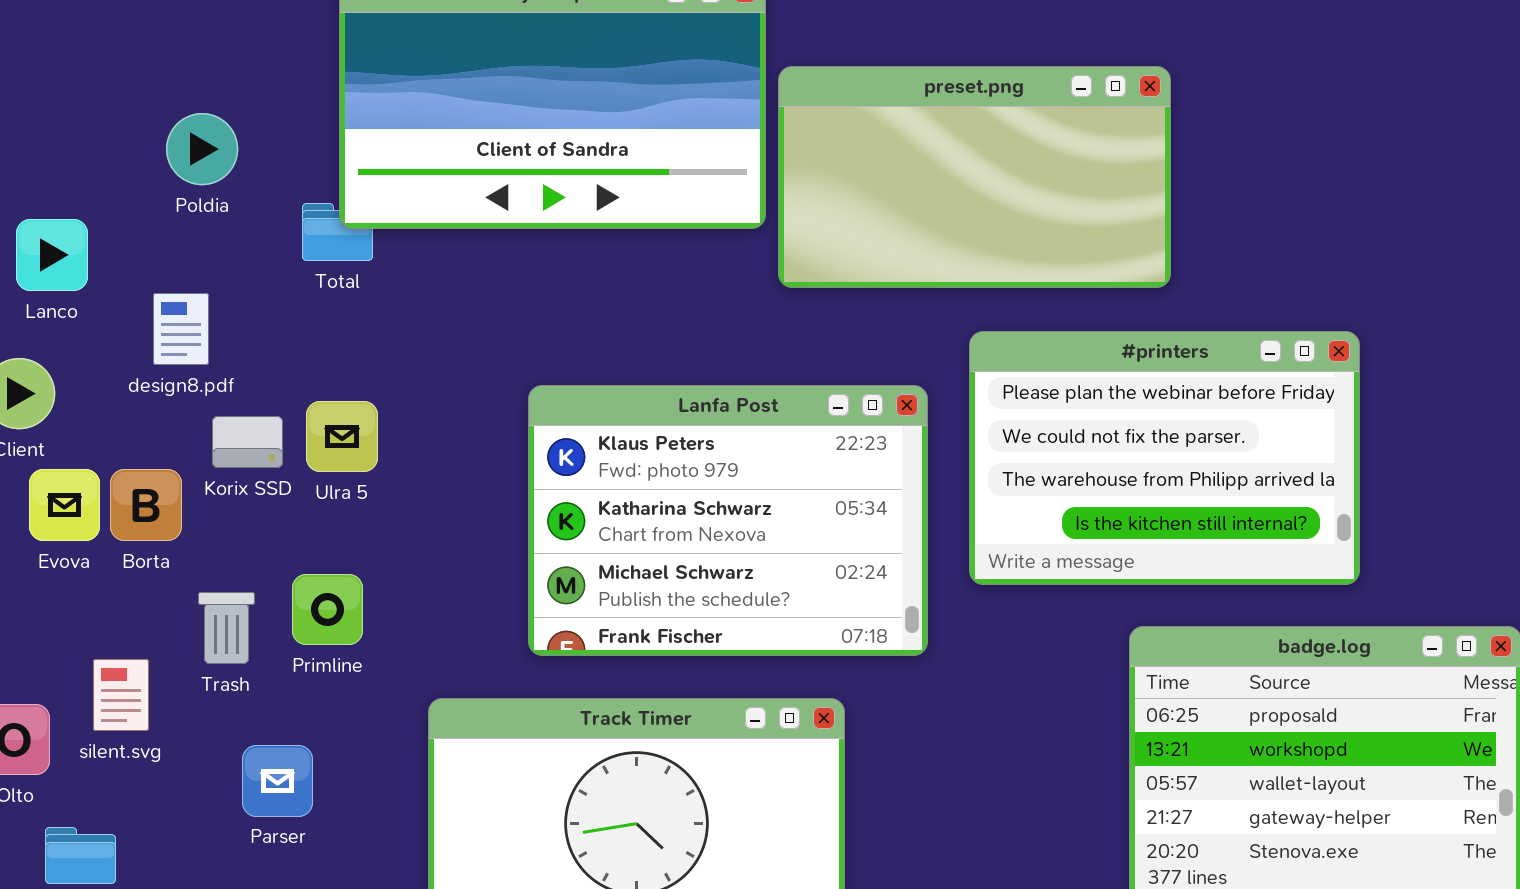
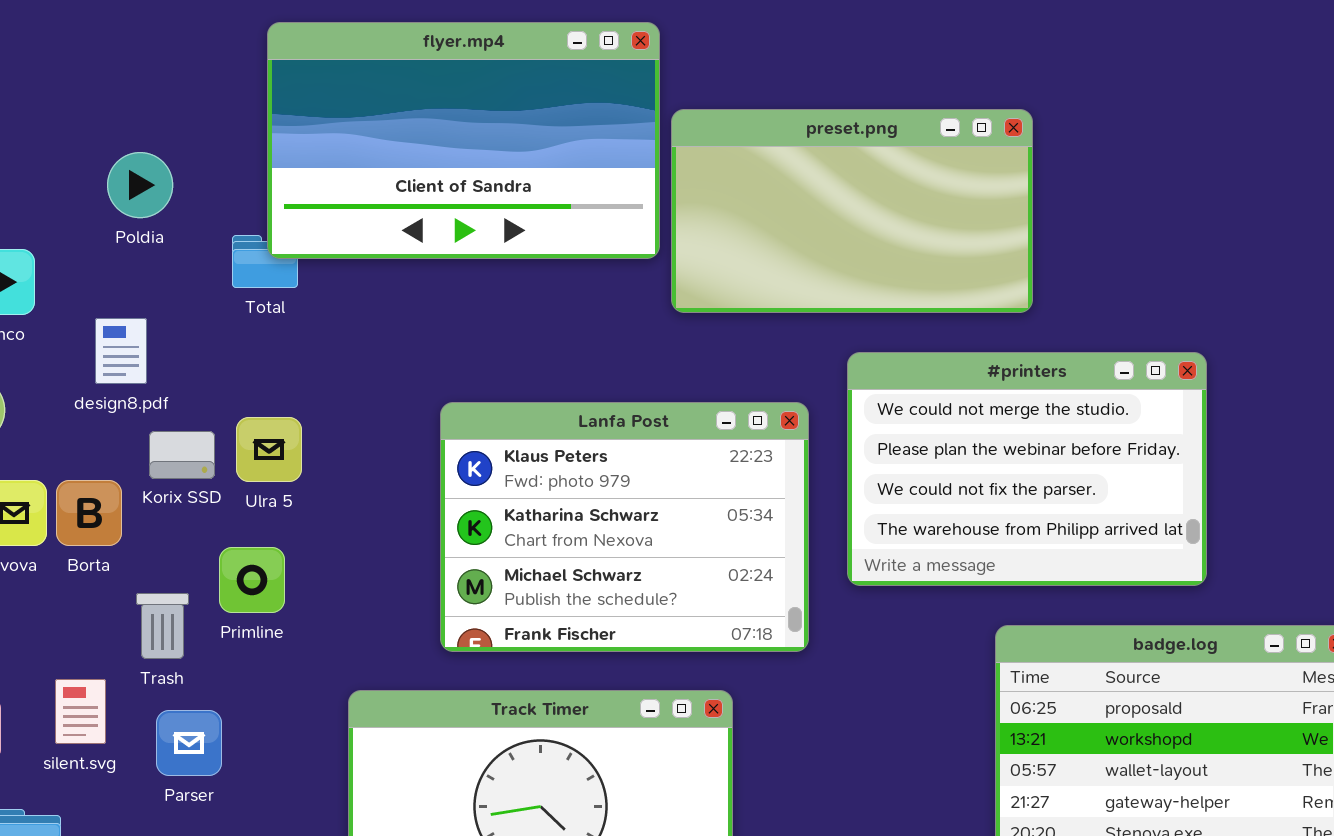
#printers: [969,331,1360,585] -> [847,352,1207,586], scrolled up 1 row
Primline: [292,574,363,645] -> [219,547,285,613], moved
silent.svg: [93,659,149,731] -> [55,679,106,744], moved
Parser: [242,745,313,817] -> [156,710,222,776], moved

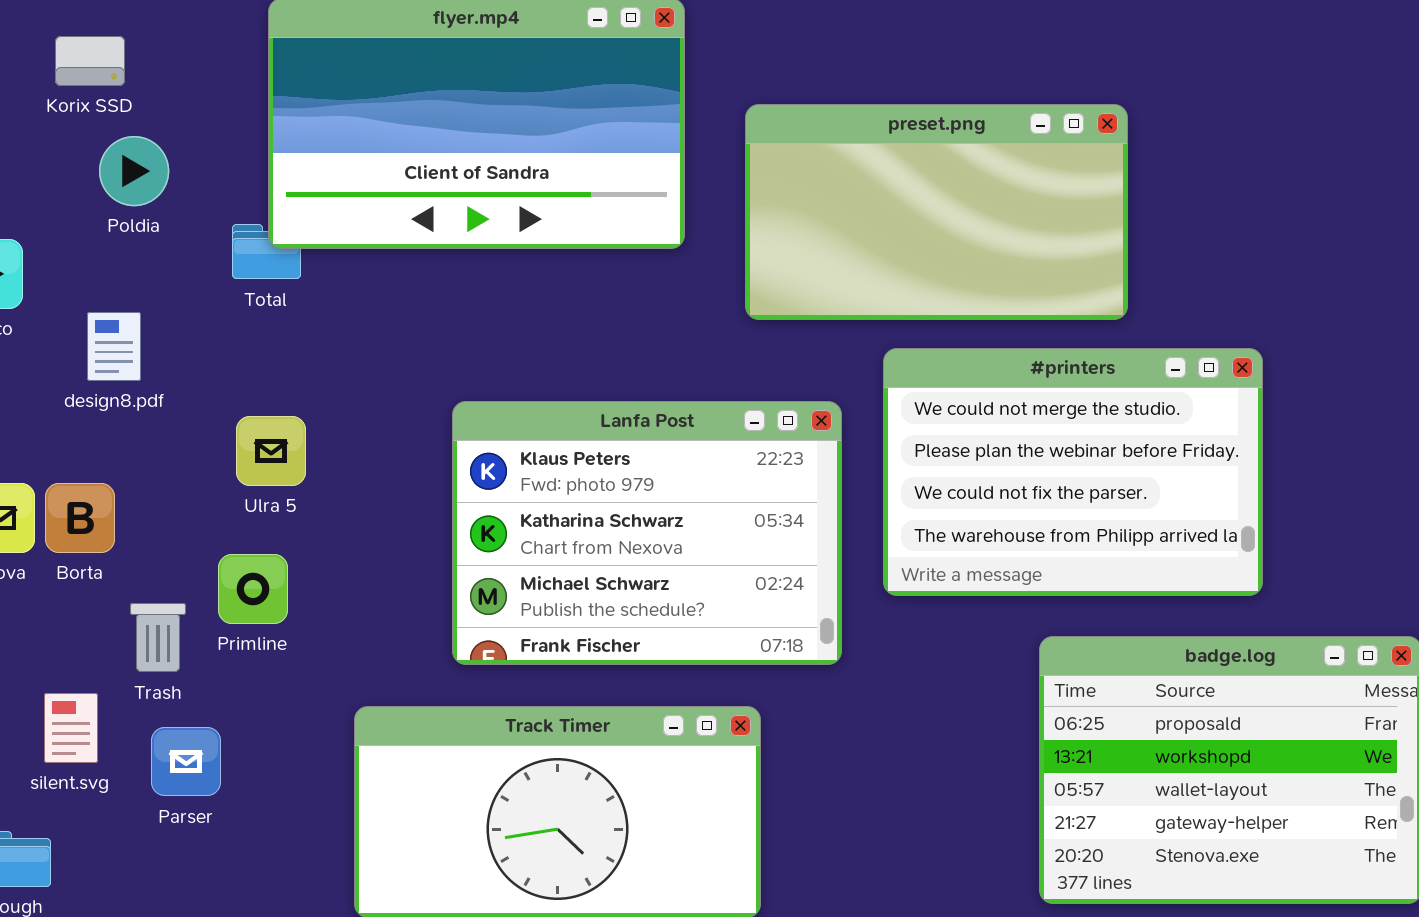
preset.png: [671,109,1033,313] -> [745,104,1128,320], moved
Korix SSD: [149,431,215,479] -> [55,36,125,86], moved

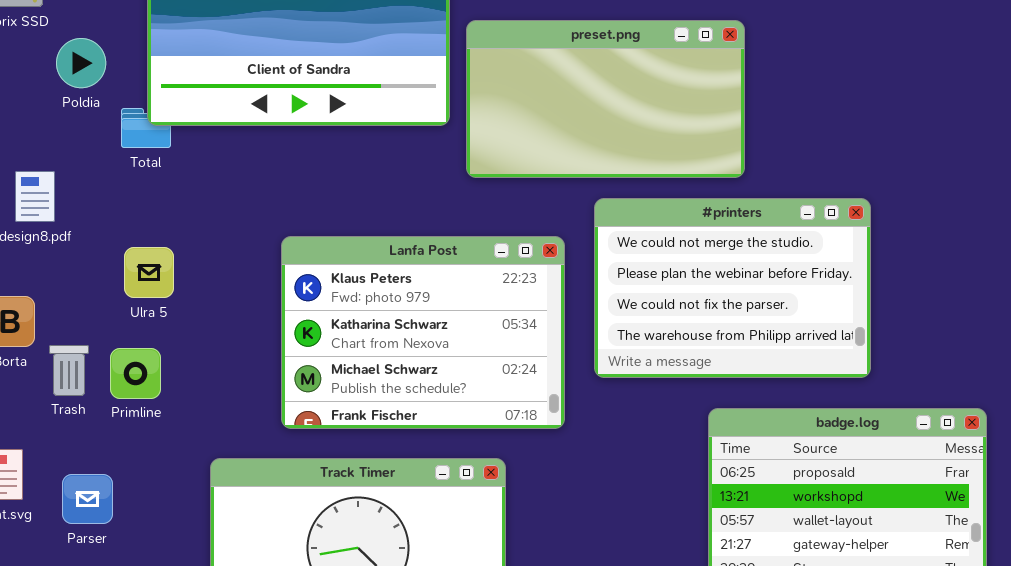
preset.png: [745,104,1128,320] -> [466,20,745,178], moved
Poldia: [99,136,169,206] -> [56,38,106,88], moved
Trash: [130,603,186,672] -> [49,345,89,396], moved

